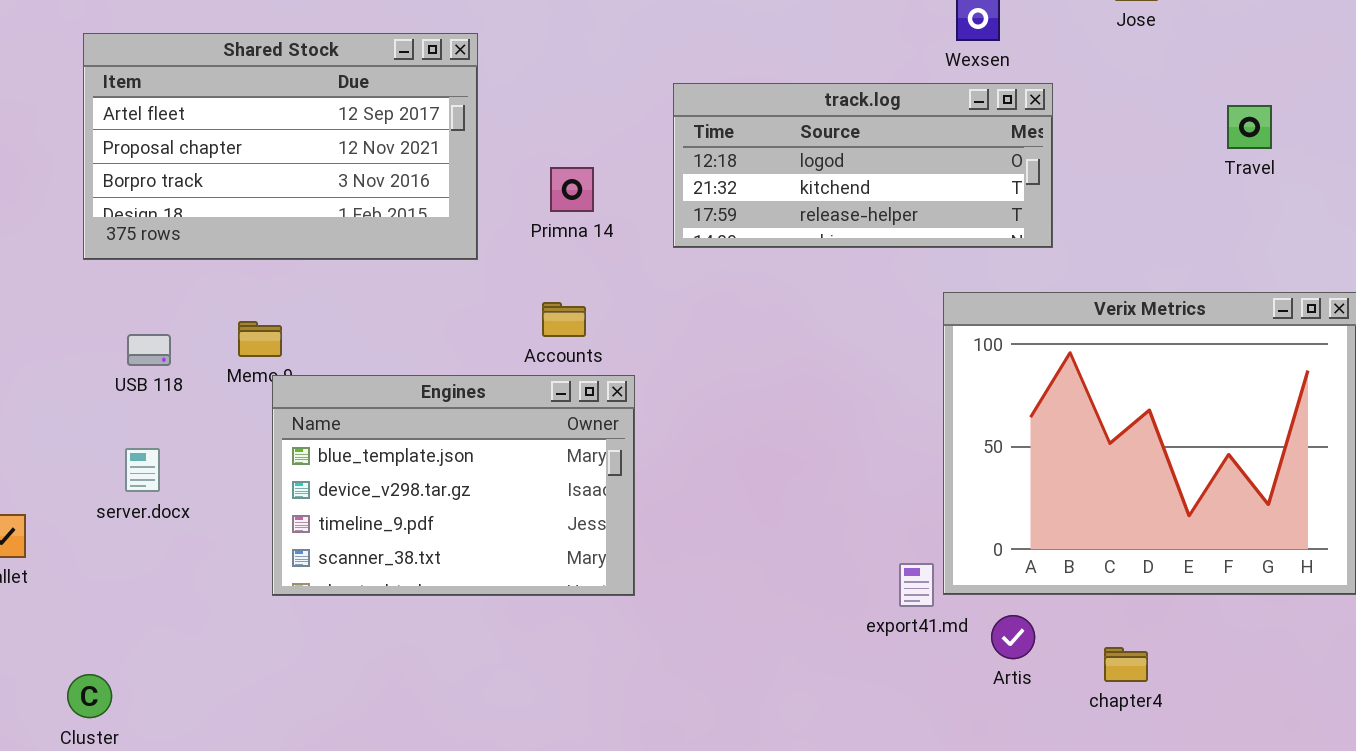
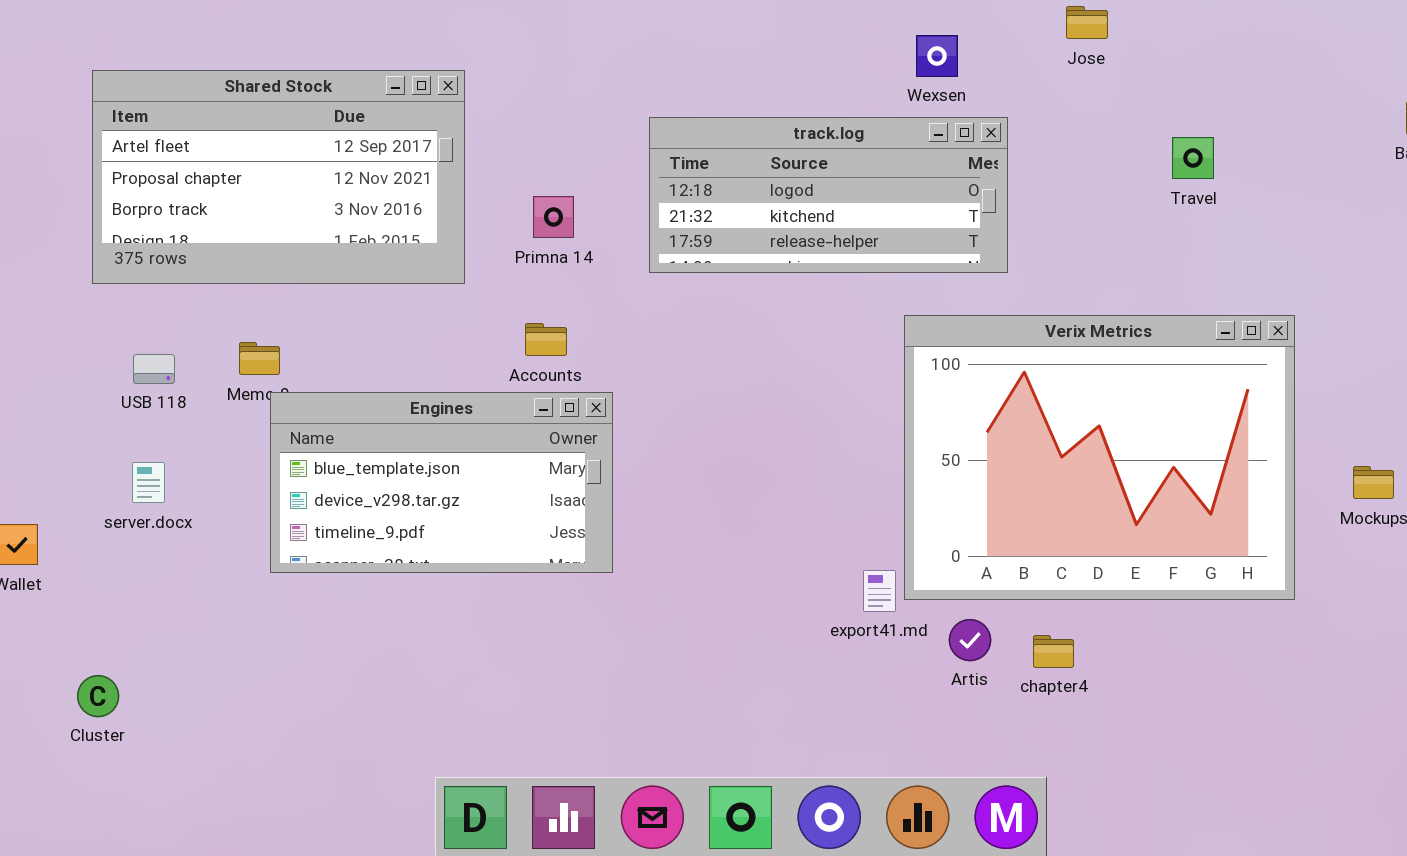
Engines: [272,375,635,596] -> [270,392,613,573], resized
chapter4: [1104,647,1148,682] -> [1033,635,1074,668], moved

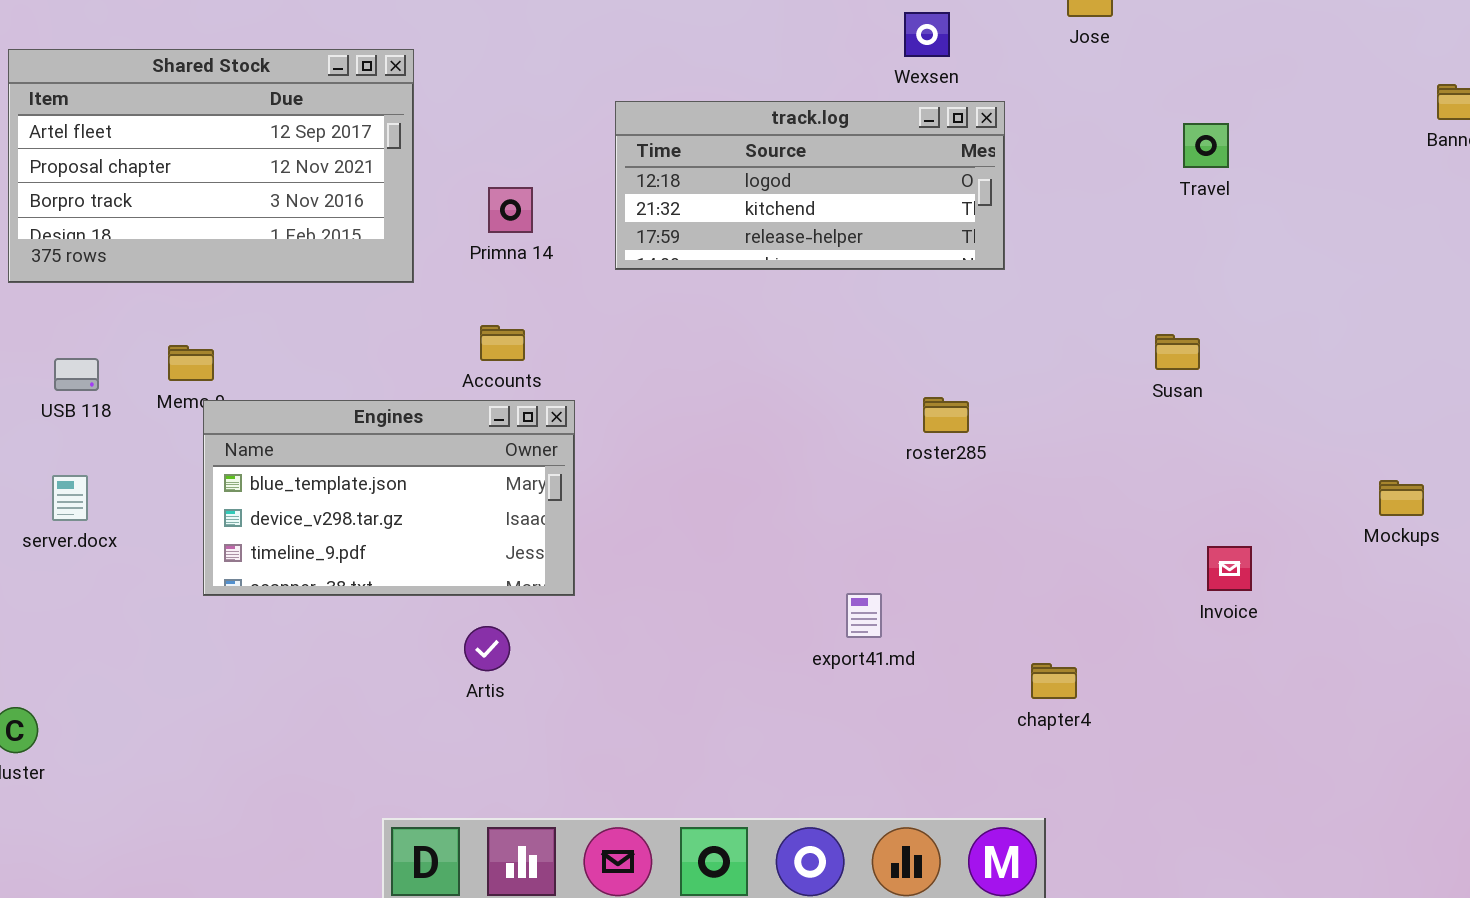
Verix Metrics: [904,315,1295,600] -> none, closed
Artis: [949,619,991,661] -> [464,626,510,671], moved

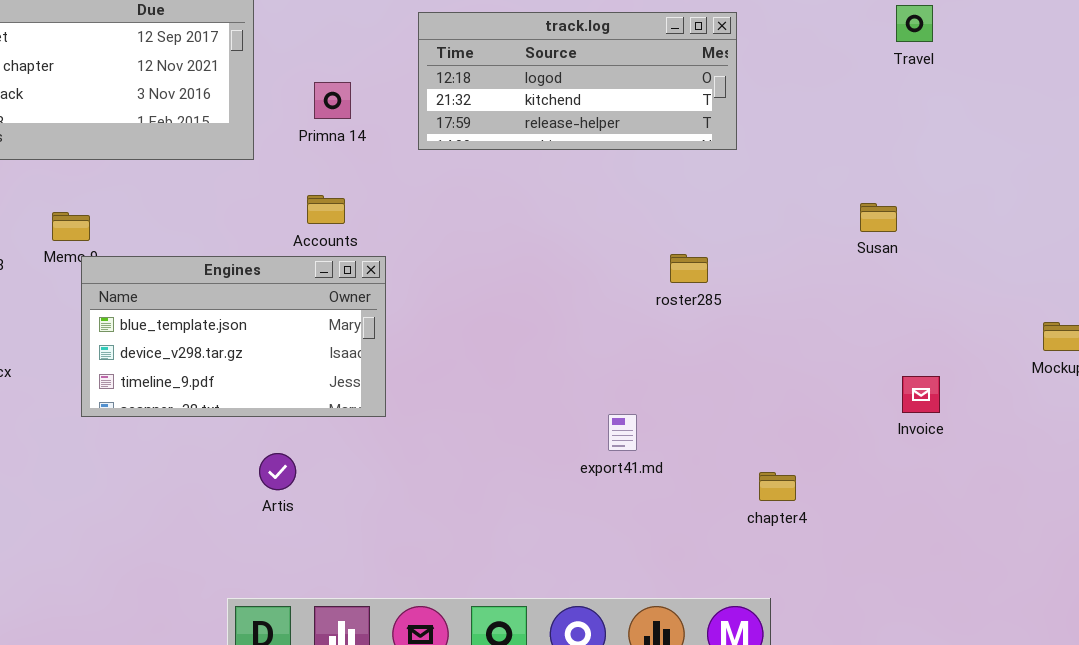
Travel: [1183,123,1229,168] -> [896,5,933,42], moved
Artis: [464,626,510,671] -> [259,453,296,490], moved

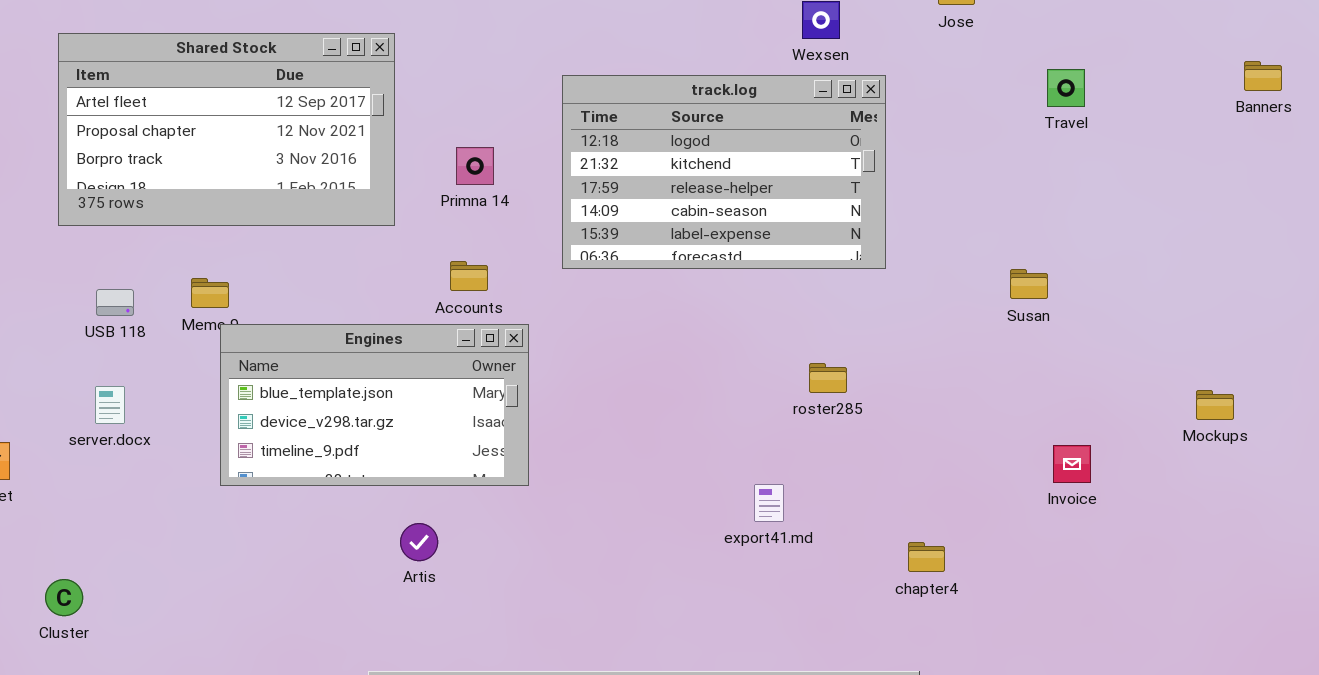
track.log: [418,12,737,150] -> [562,75,886,269], resized
roster285: [670,254,708,283] -> [809,363,847,393], moved

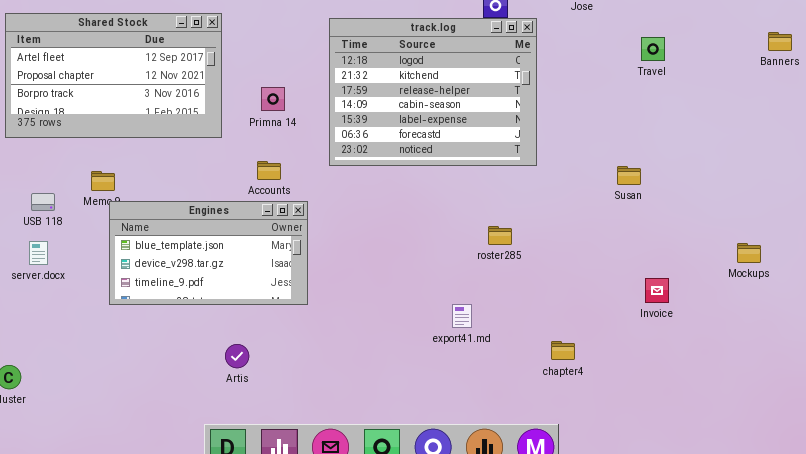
track.log: [562,75,886,269] -> [329,18,537,166], resized
USB 118: [96,289,134,316] -> [31,193,55,211], moved
Artis: [400,523,438,561] -> [225,344,249,368], moved

